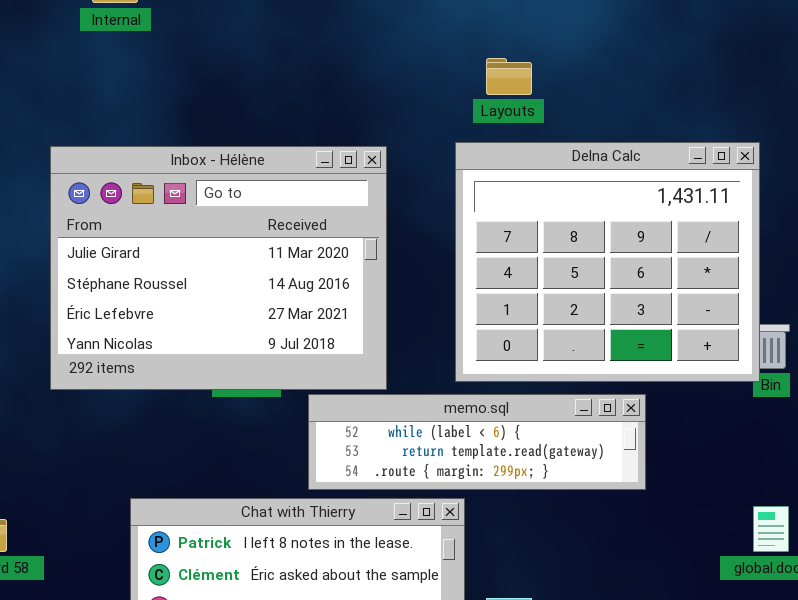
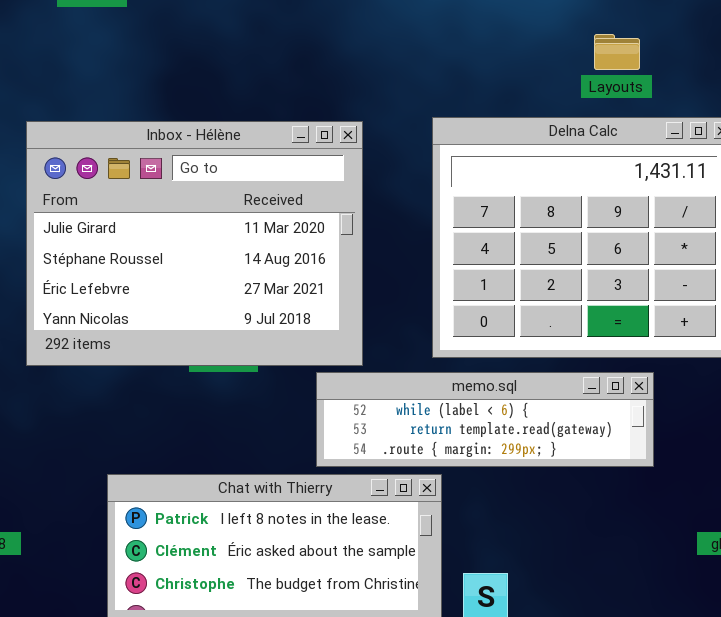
Layouts: [486,58,532,95] -> [594,34,640,70], moved
memo.sql: [308,394,646,490] -> [316,372,654,467], moved

